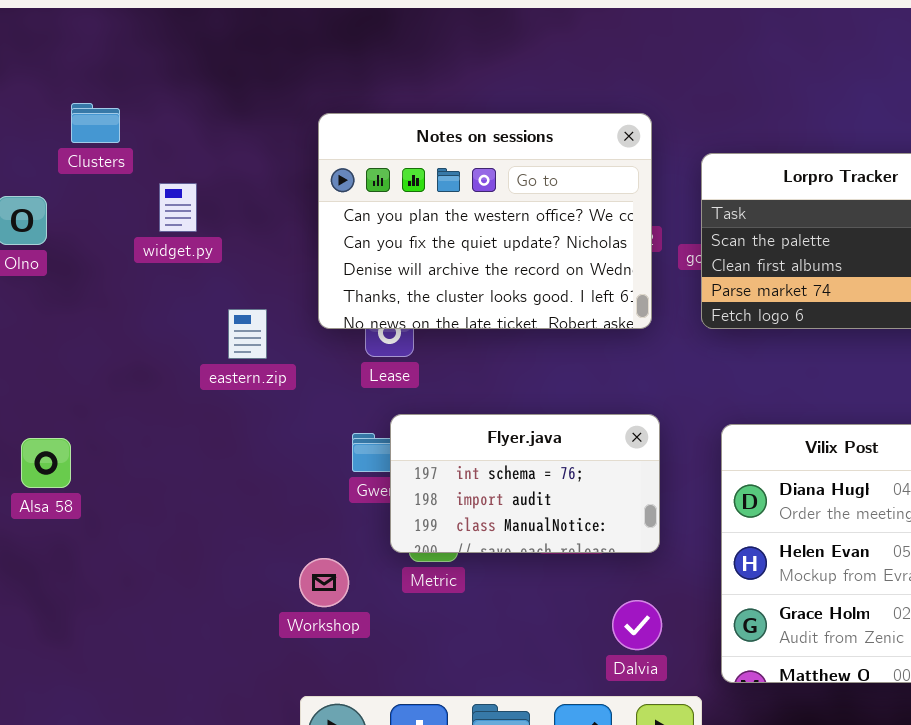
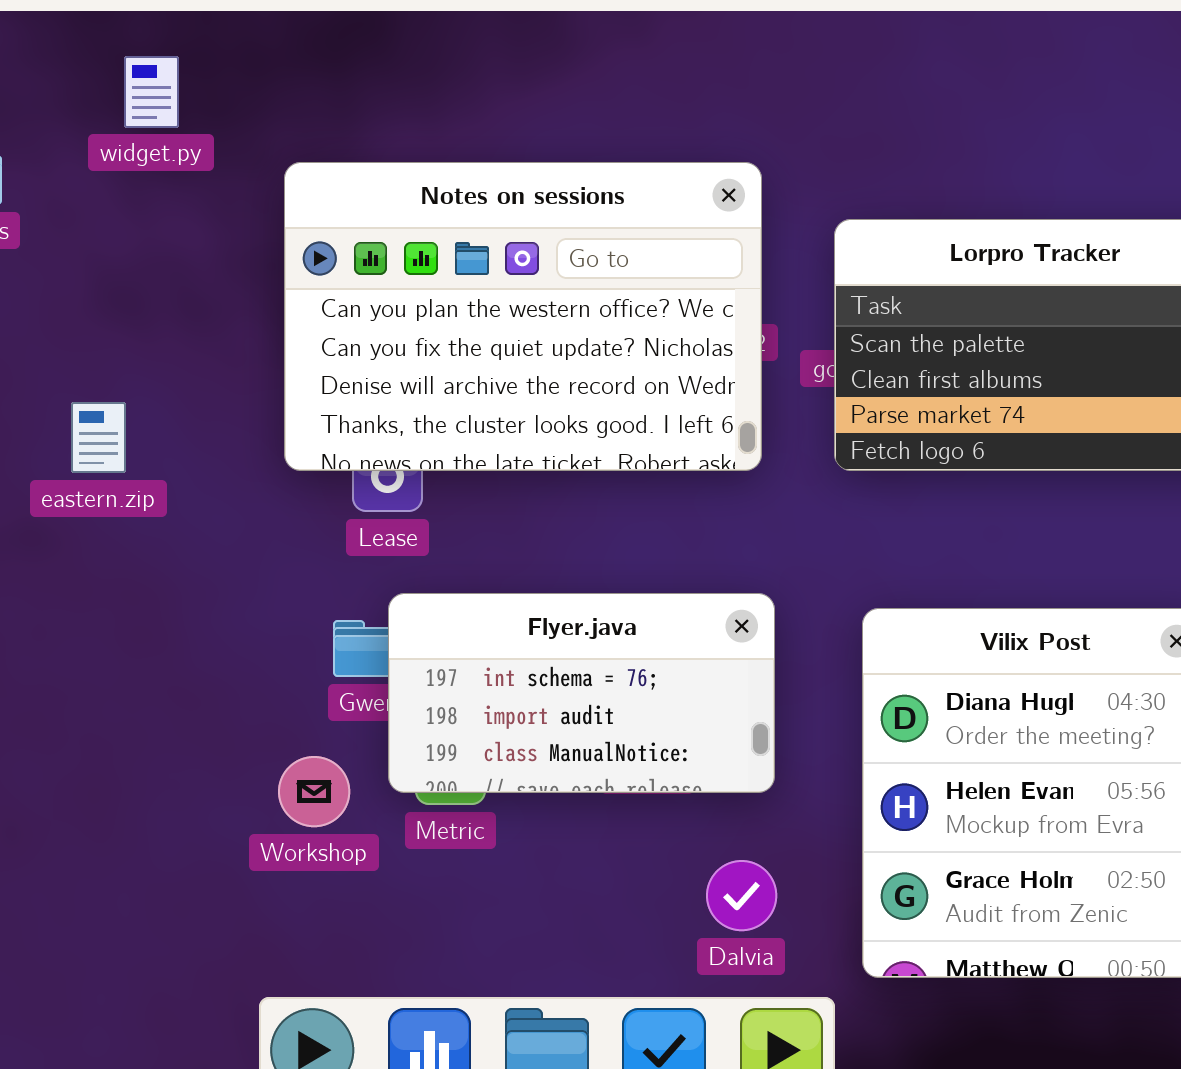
widget.py: [159,183,197,232] -> [124,56,179,128], moved
eastern.zip: [228,309,267,359] -> [71,402,126,473], moved
Workshop: [299,558,349,607] -> [278,756,350,827], moved

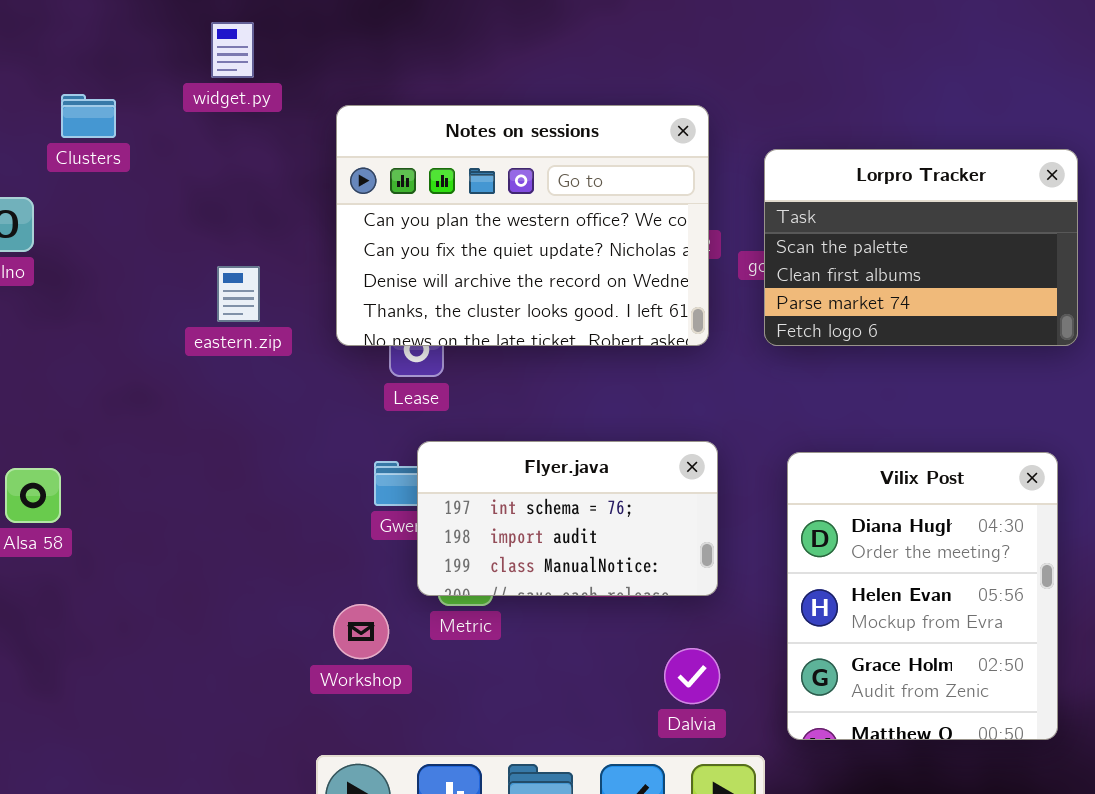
eastern.zip: [71,402,126,473] -> [217,266,260,322], moved
Workshop: [278,756,350,827] -> [333,604,389,659], moved

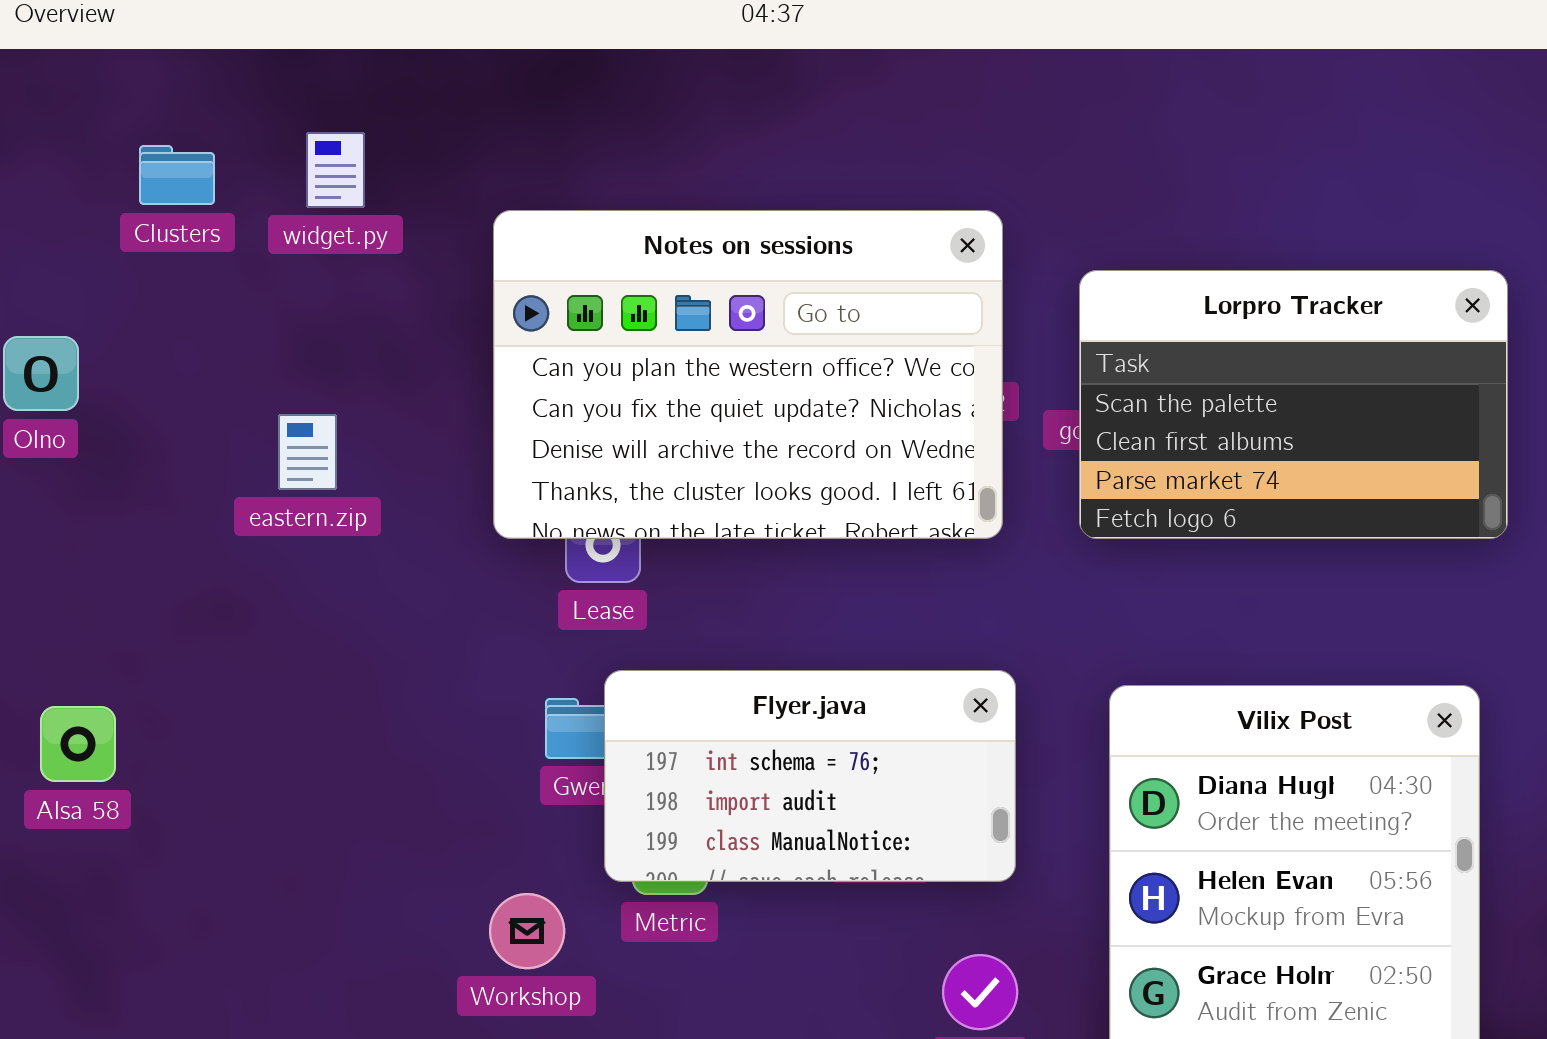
widget.py: [211,22,254,78] -> [306,132,365,208], moved
Clusters: [61,94,116,138] -> [139,145,215,205], moved
eastern.zip: [217,266,260,322] -> [278,414,337,490], moved

